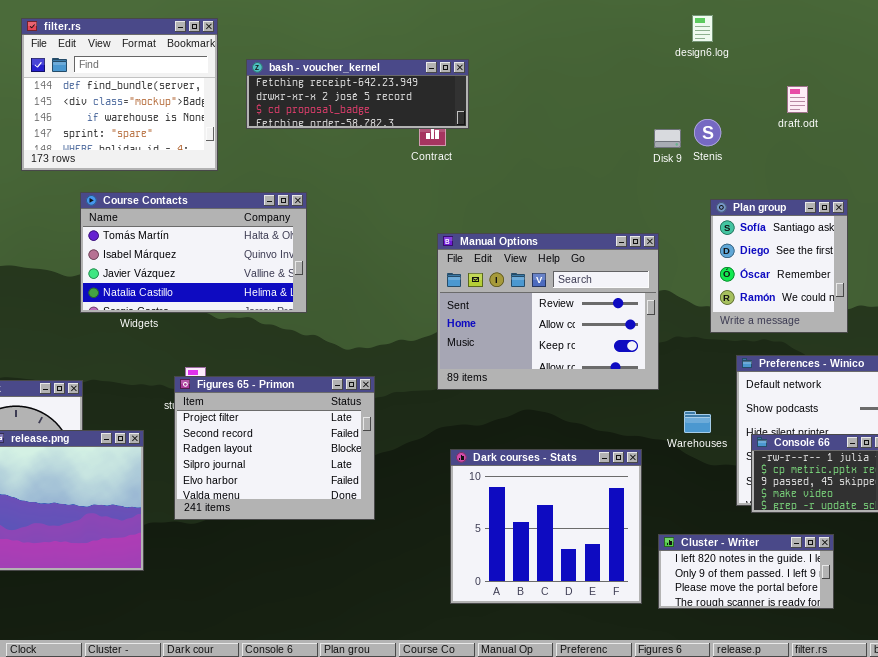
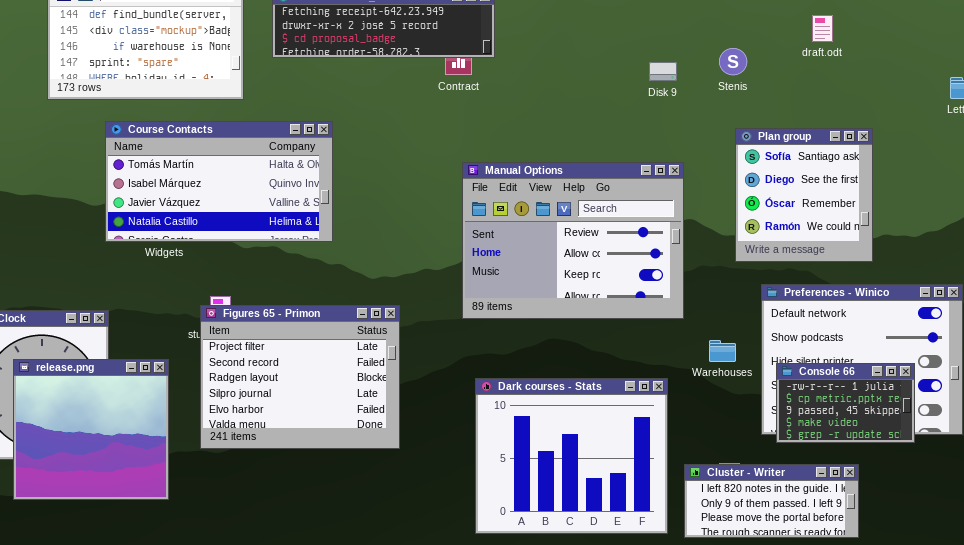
Disk 9: [654,129,681,148] -> [649,62,677,81], moved

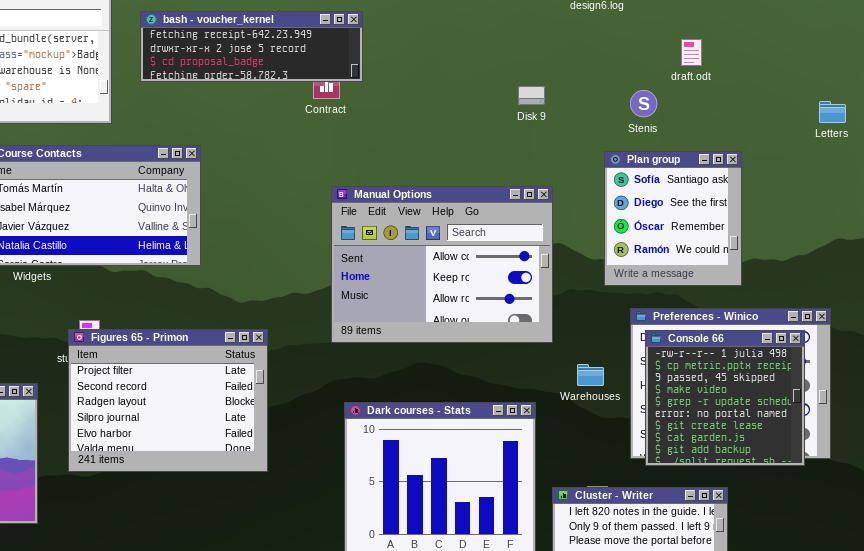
Stenis: [719,48,747,75] -> [630,90,657,117], moved
Manual Options: [462,162,684,319] -> [331,186,553,343], scrolled down 1 row
Console 66: [776,363,915,443] -> [645,330,805,466], resized

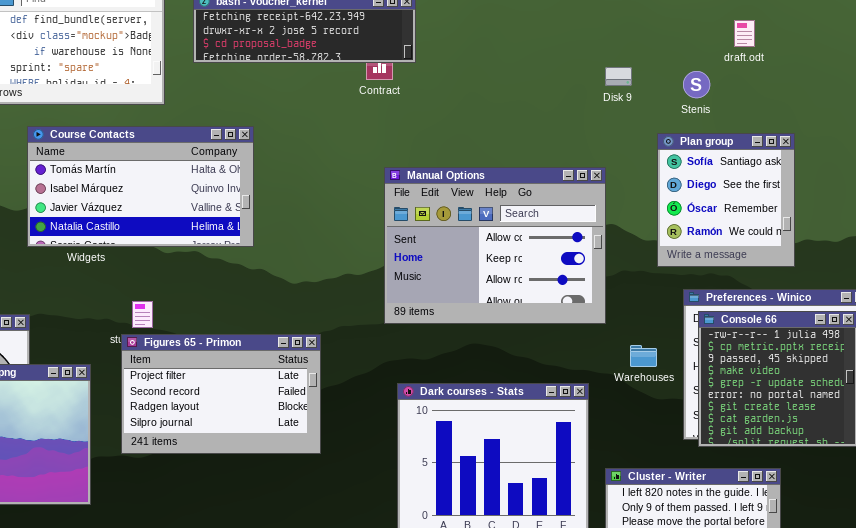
Disk 9: [518,86,545,105] -> [605,67,632,86], moved
Figures 65 - Primon: [68,329,268,472] -> [121,334,321,454], resized

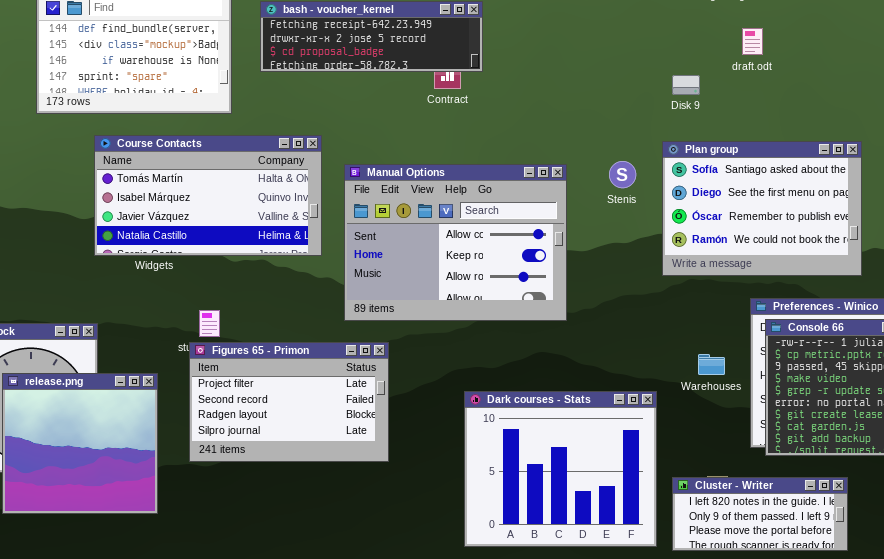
draft.odt: [734,20,755,47] -> [742,28,763,55], moved
Stenis: [683,71,710,98] -> [609,161,636,188], moved
Plan group: [657,133,795,267] -> [662,141,862,276], resized
Manual Options: [384,167,606,324] -> [344,164,567,321], moved

